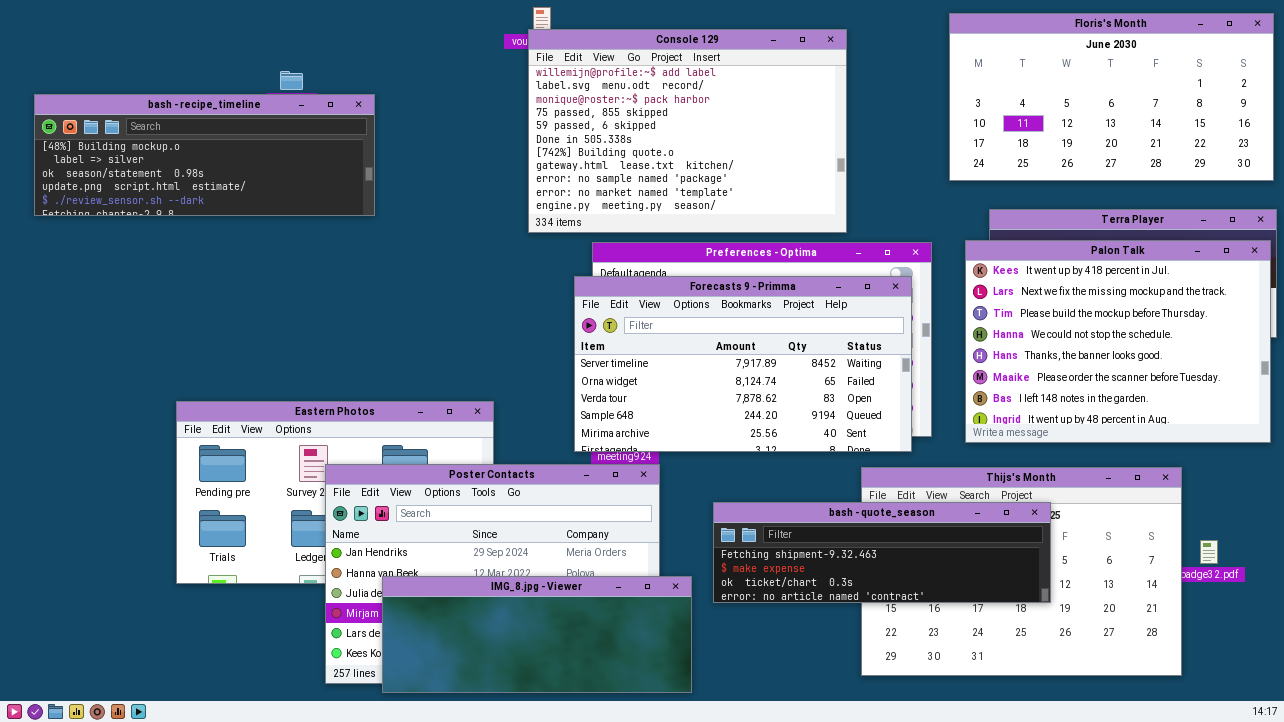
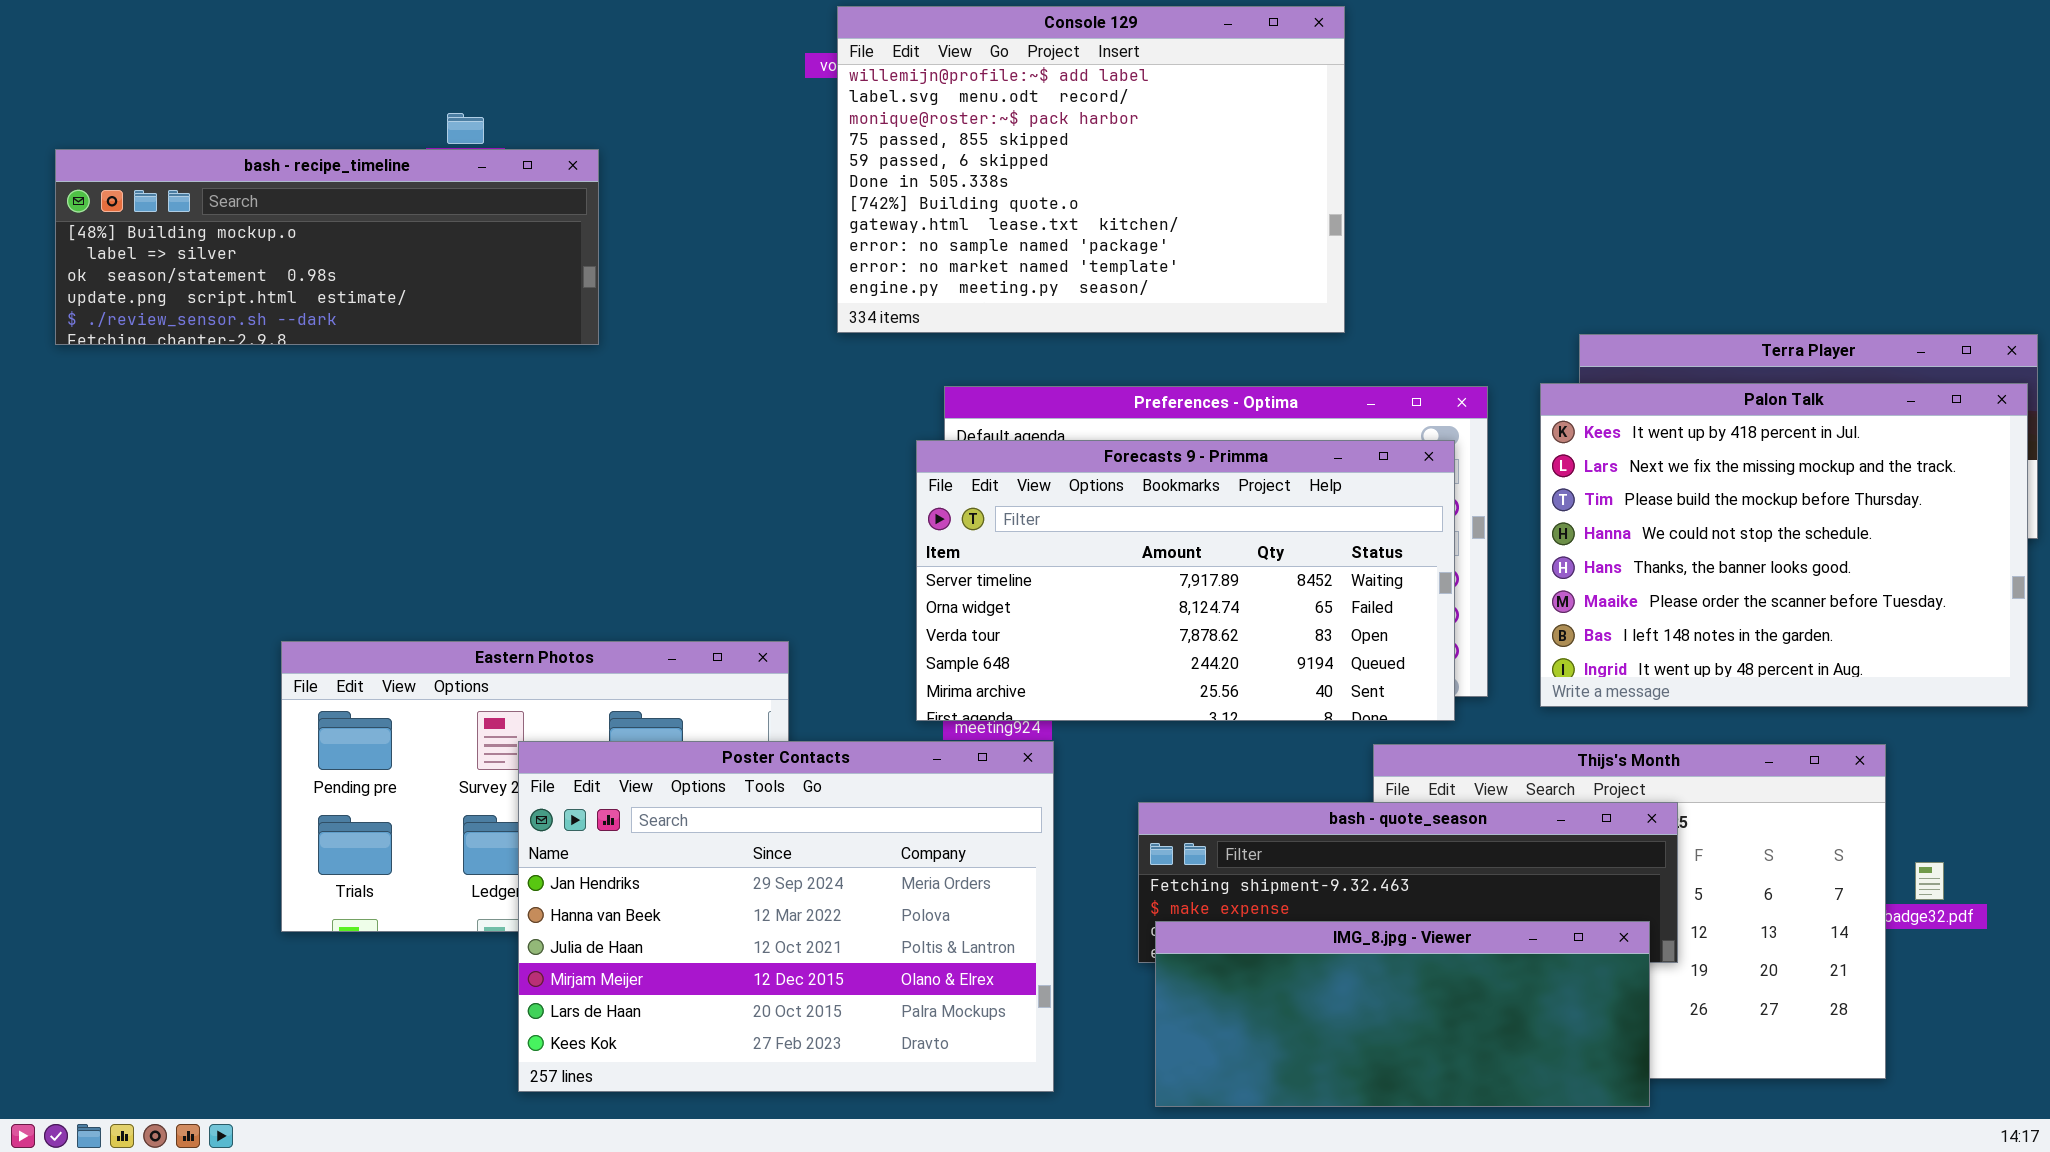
Floris's Month: [949,13,1274,181] -> none, closed
Console 129: [528,29,847,233] -> [837,6,1345,333], moved
IMG_8.jpg - Viewer: [382,576,692,693] -> [1155,921,1650,1107], moved

